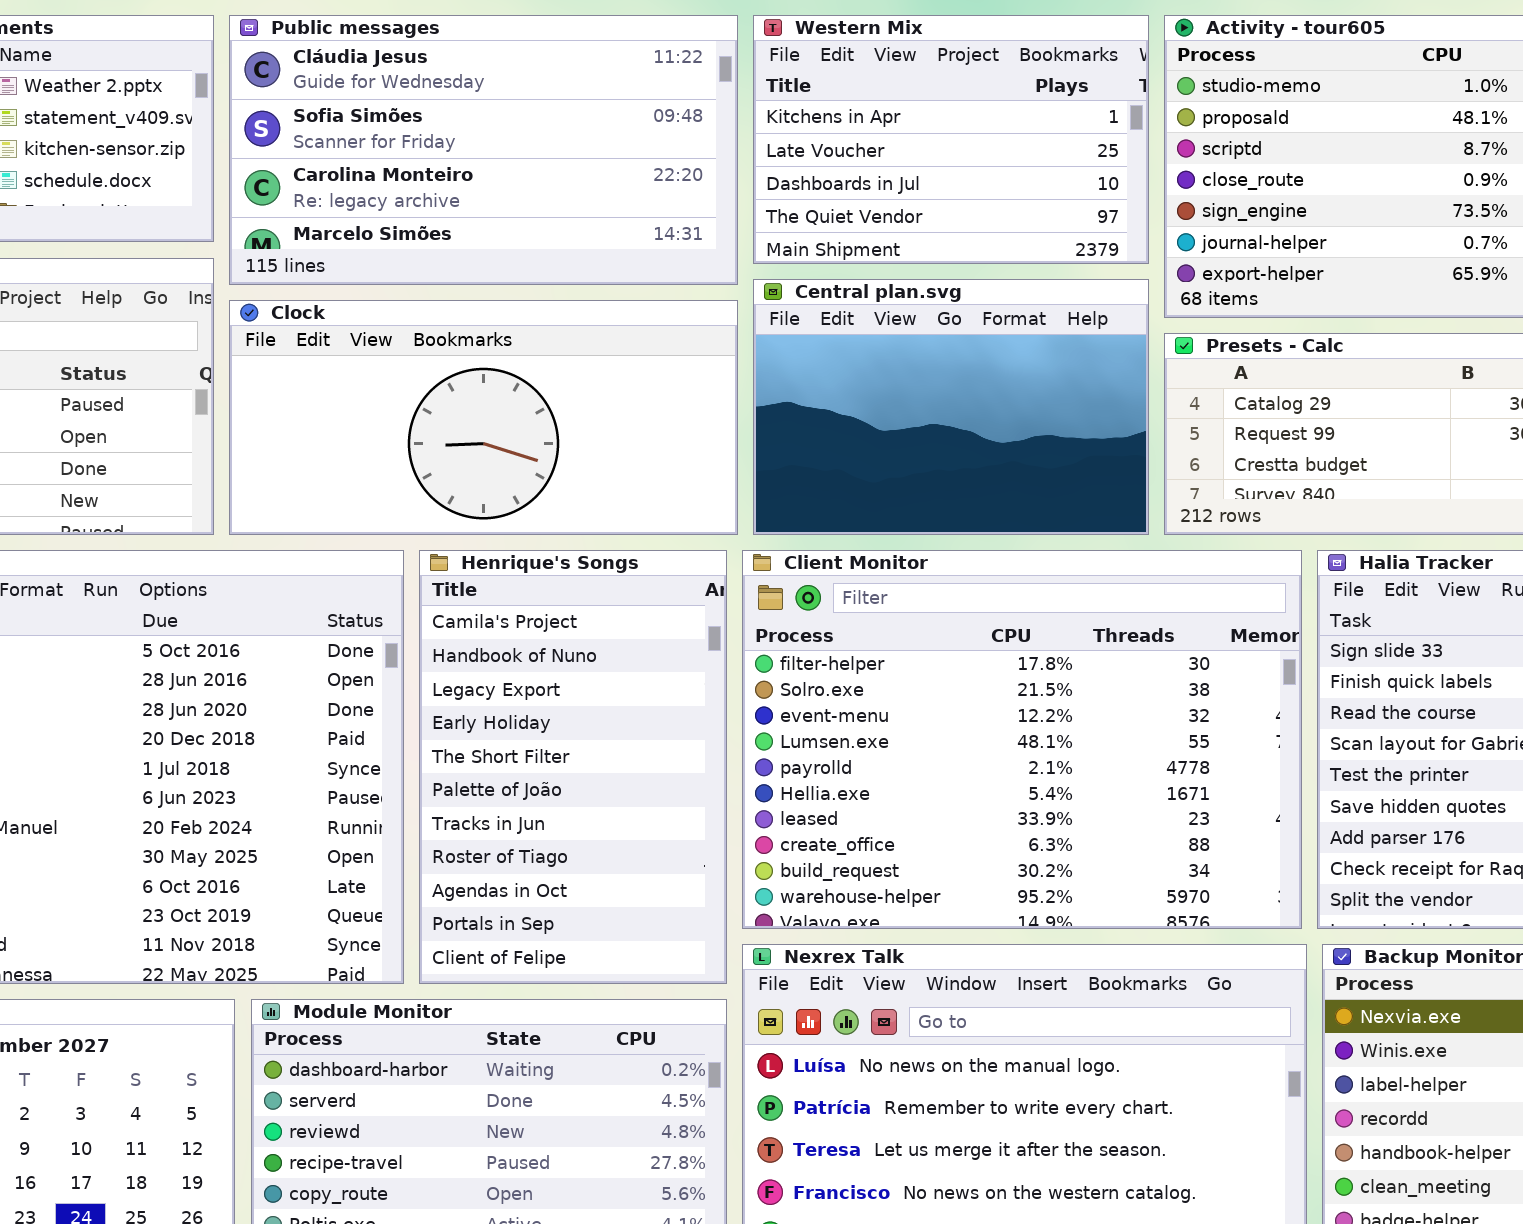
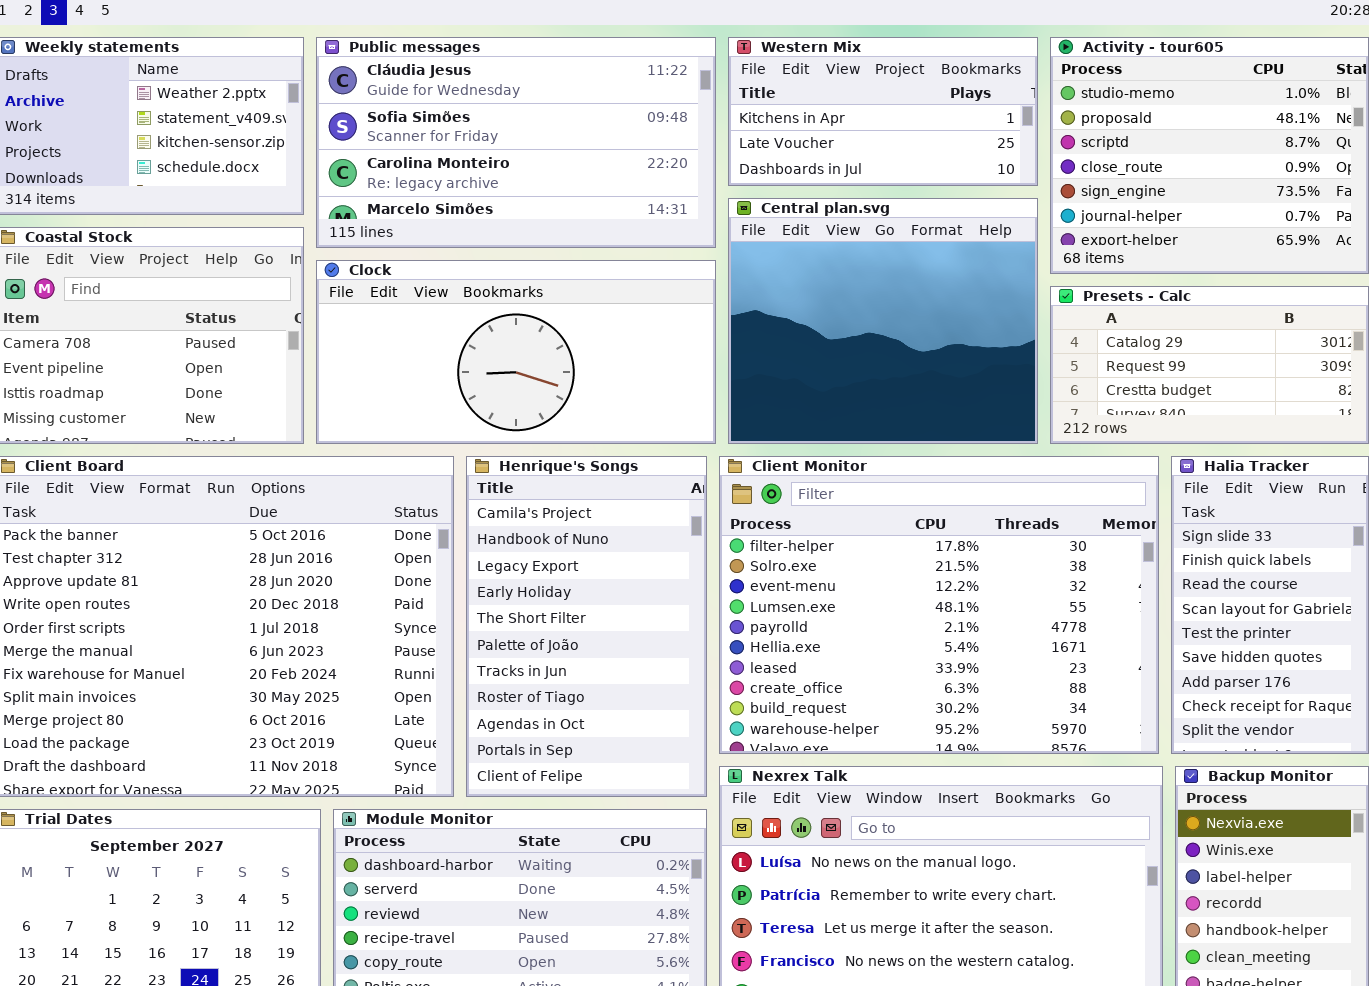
Western Mix: [753,15,1149,264] -> [728,37,1038,186], resized
Central plan.svg: [753,279,1149,535] -> [728,198,1038,444], resized

